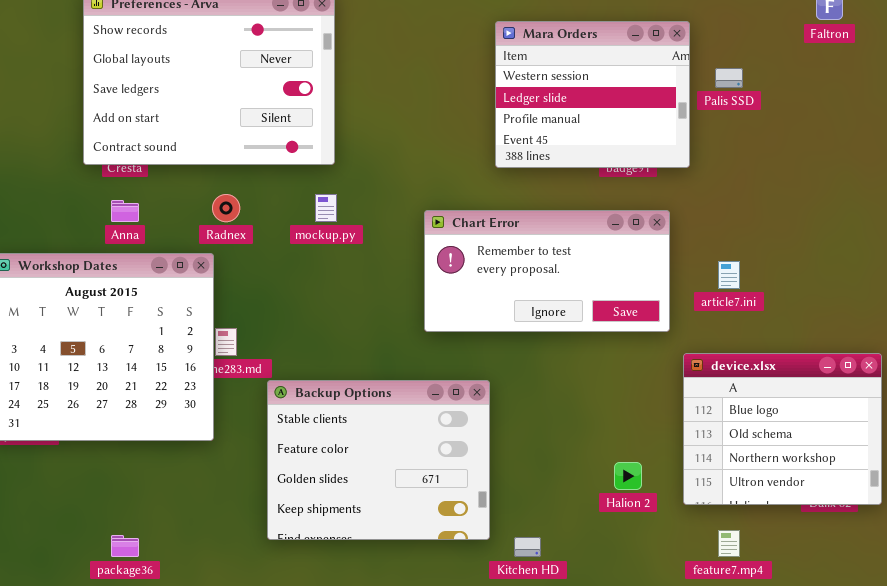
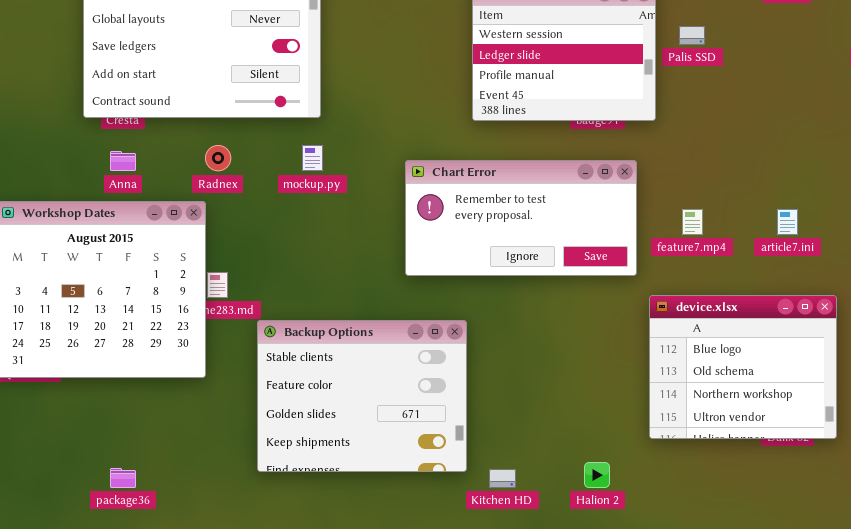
article7.ini: [718,261,740,289] -> [777,209,798,235], moved
Halion 2: [614,462,642,490] -> [584,462,610,488], moved
feature7.mp4: [718,530,740,557] -> [682,209,703,235], moved

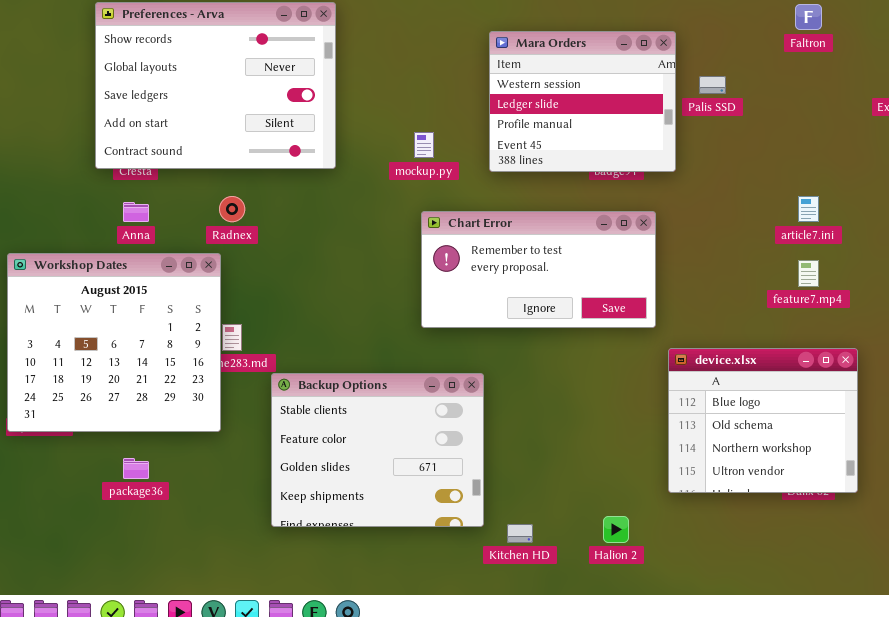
mockup.py: [302,145,323,171] -> [414,132,434,158], moved
feature7.mp4: [682,209,703,235] -> [798,260,819,287], moved
article7.ini: [777,209,798,235] -> [798,196,819,222], moved
package36: [110,468,136,488] -> [123,458,149,479], moved

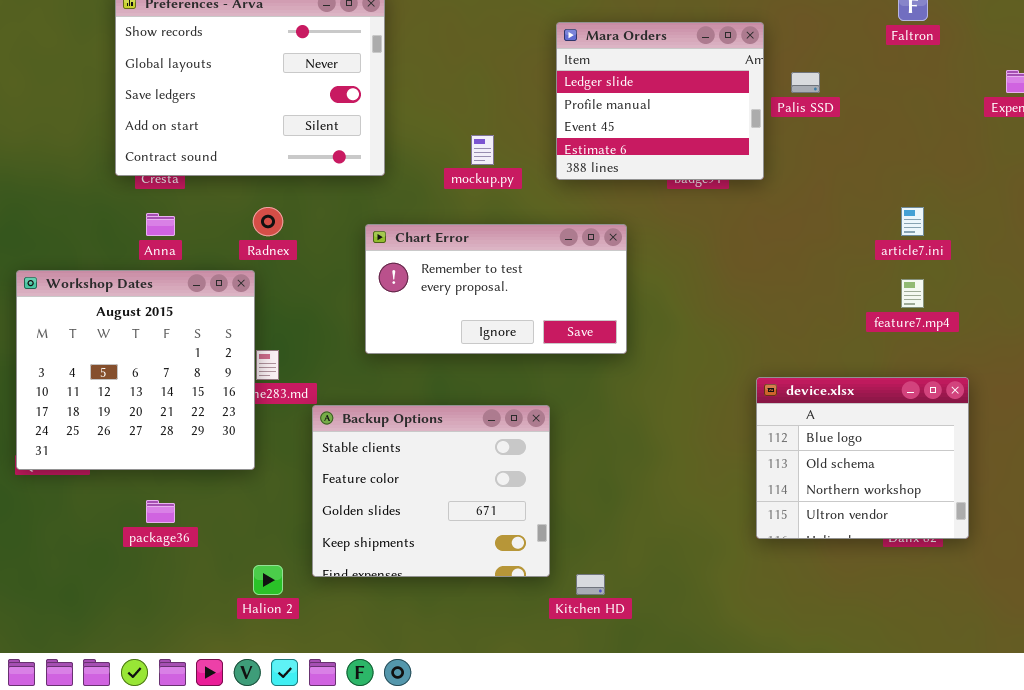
Mara Orders: [489,31,676,172] -> [556,22,764,180], scrolled down 1 row
Chart Error: [421,211,656,328] -> [365,224,627,354], moved
Halion 2: [603,516,629,543] -> [253,565,283,595], moved

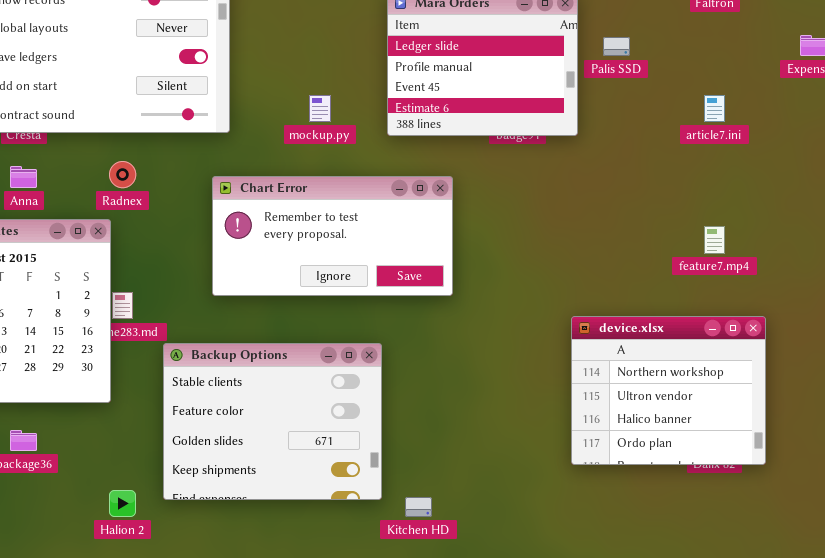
article7.ini: [901,207,924,236] -> [704,95,725,122], moved
device.xlsx: [756,377,969,539] -> [571,316,766,465], scrolled down 2 rows

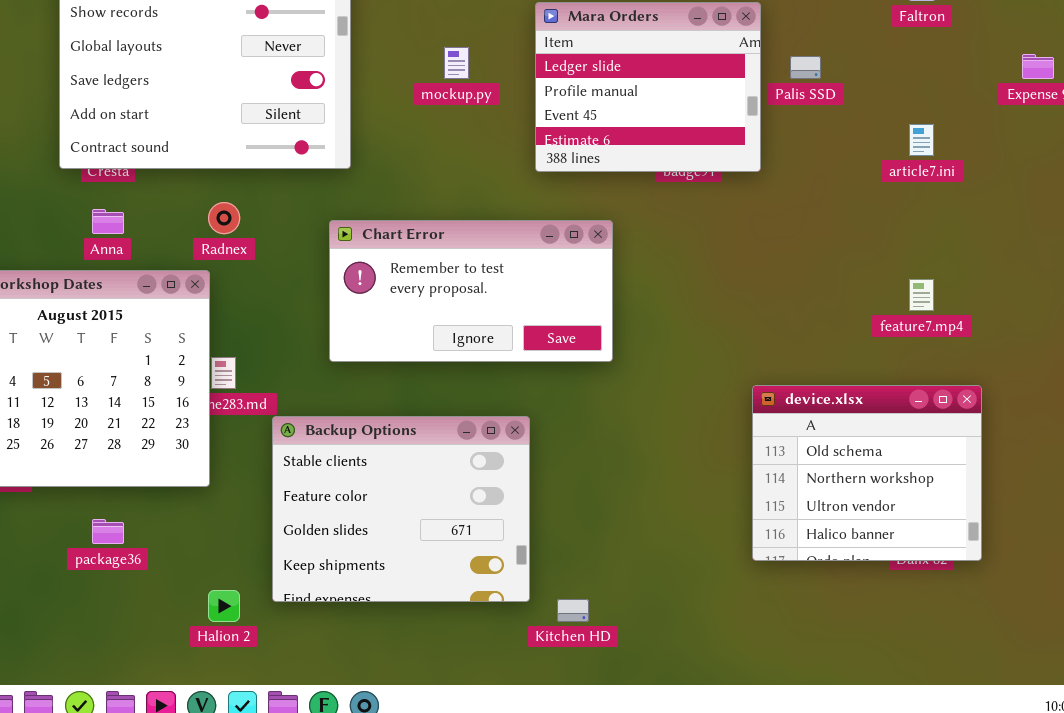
mockup.py: [309,95,331,122] -> [444,47,469,79], moved
device.xlsx: [571,316,766,465] -> [752,385,982,561], scrolled up 1 row

